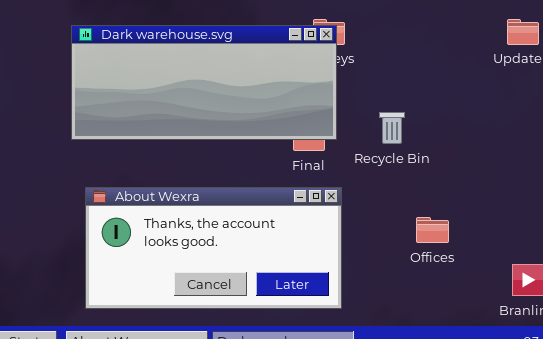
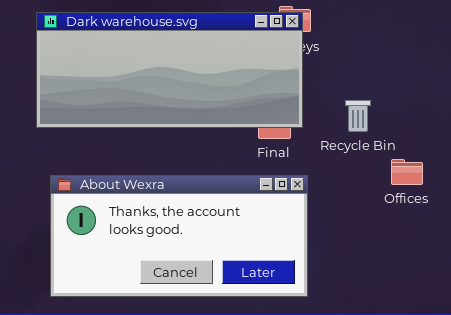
Offices: [416,217,449,243] -> [391,159,423,185], moved

